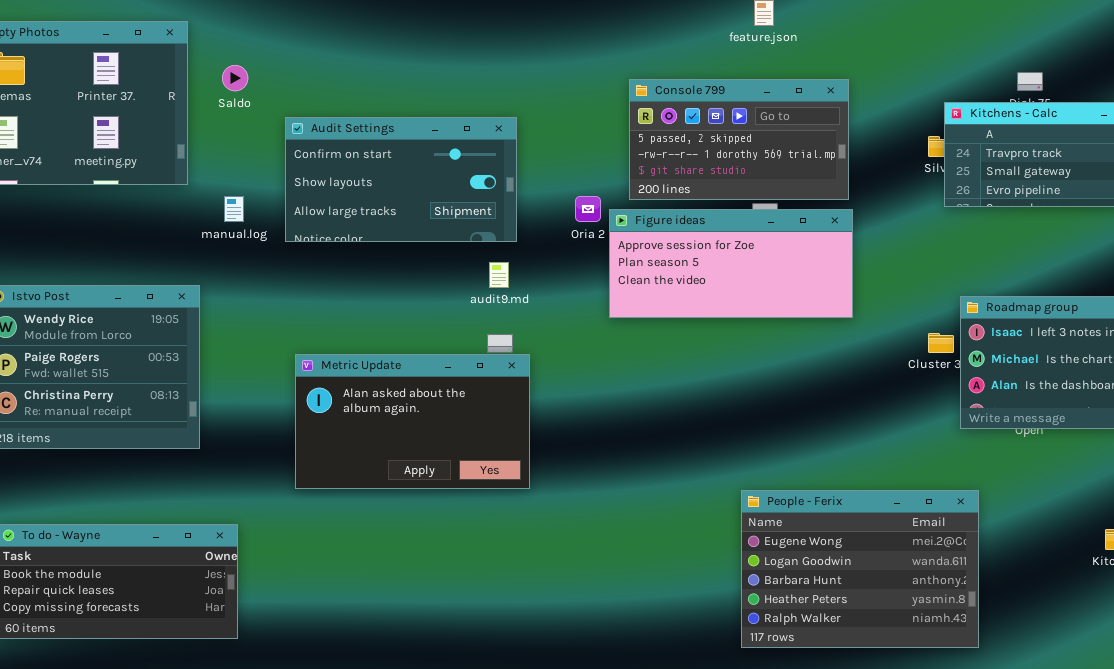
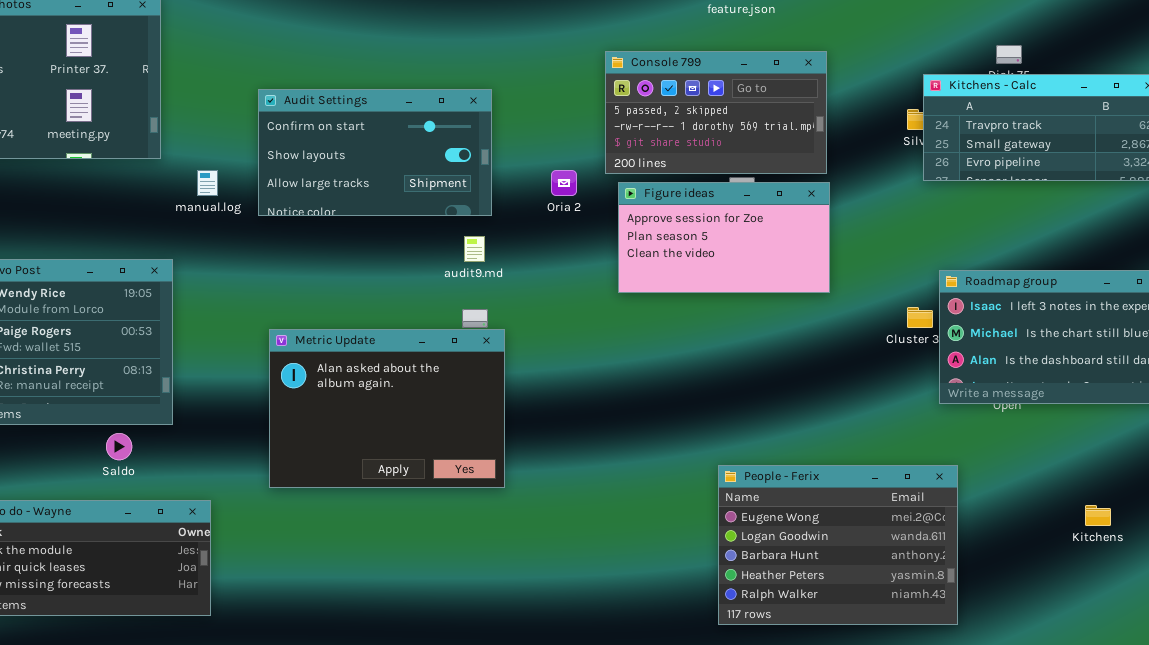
Saldo: [222,65,248,91] -> [106,433,132,460], moved
Figure ideas: [609,209,853,318] -> [618,182,830,293], resized
Metric Update: [295,354,530,489] -> [269,329,505,488], resized

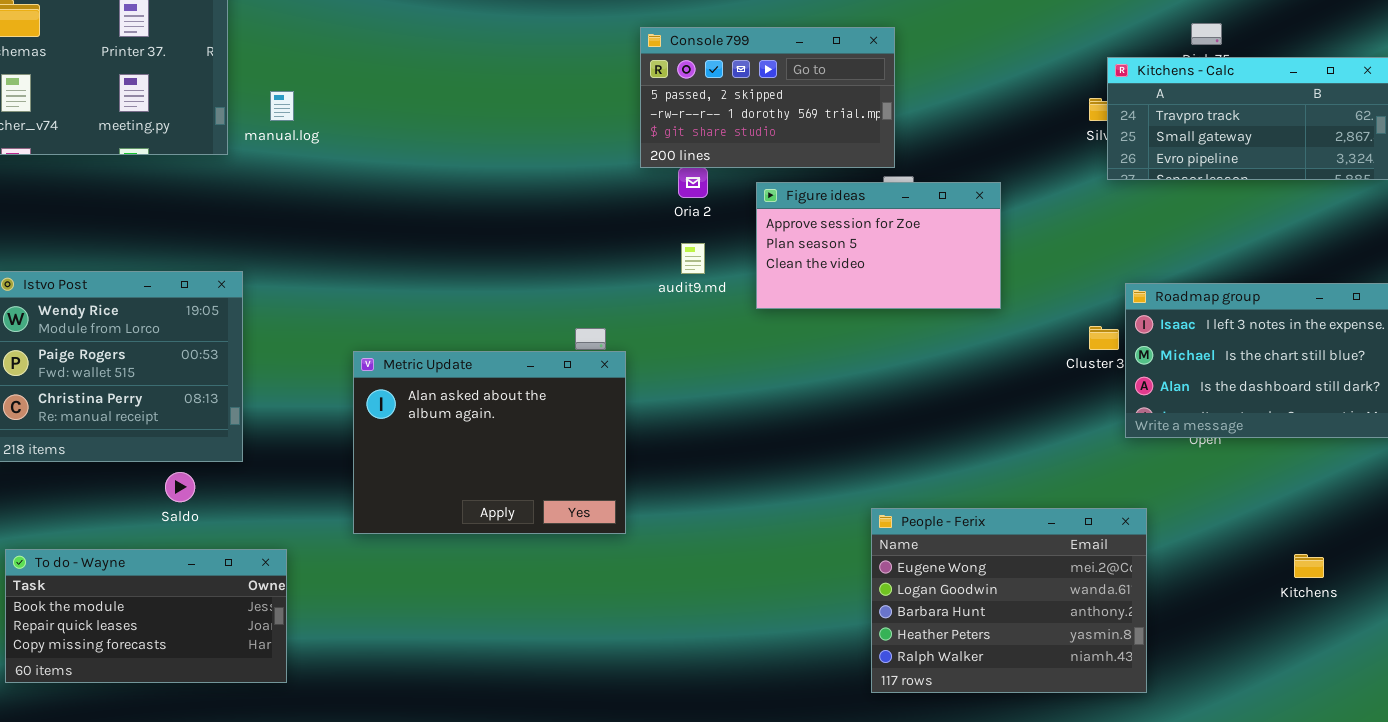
Console 799: [605,51,827,174] -> [640,27,895,168], moved
Audit Settings: [258,89,492,216] -> none, closed
manual.log: [197,170,218,196] -> [270,91,294,121], moved
audit9.md: [464,236,485,262] -> [681,243,705,274], moved

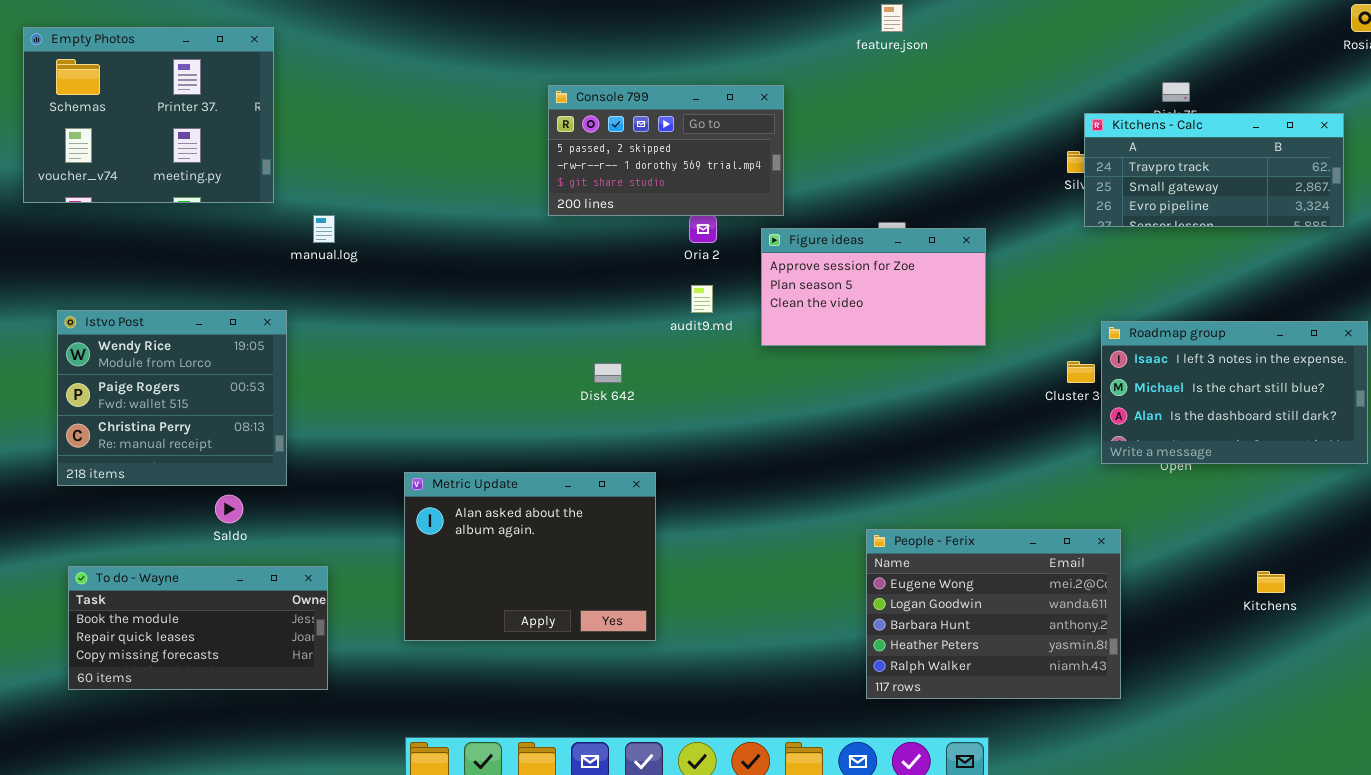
Console 799: [640,27,895,168] -> [548,85,784,216], moved
manual.log: [270,91,294,121] -> [313,215,335,243], moved
Metric Update: [353,351,626,534] -> [404,472,656,641], moved

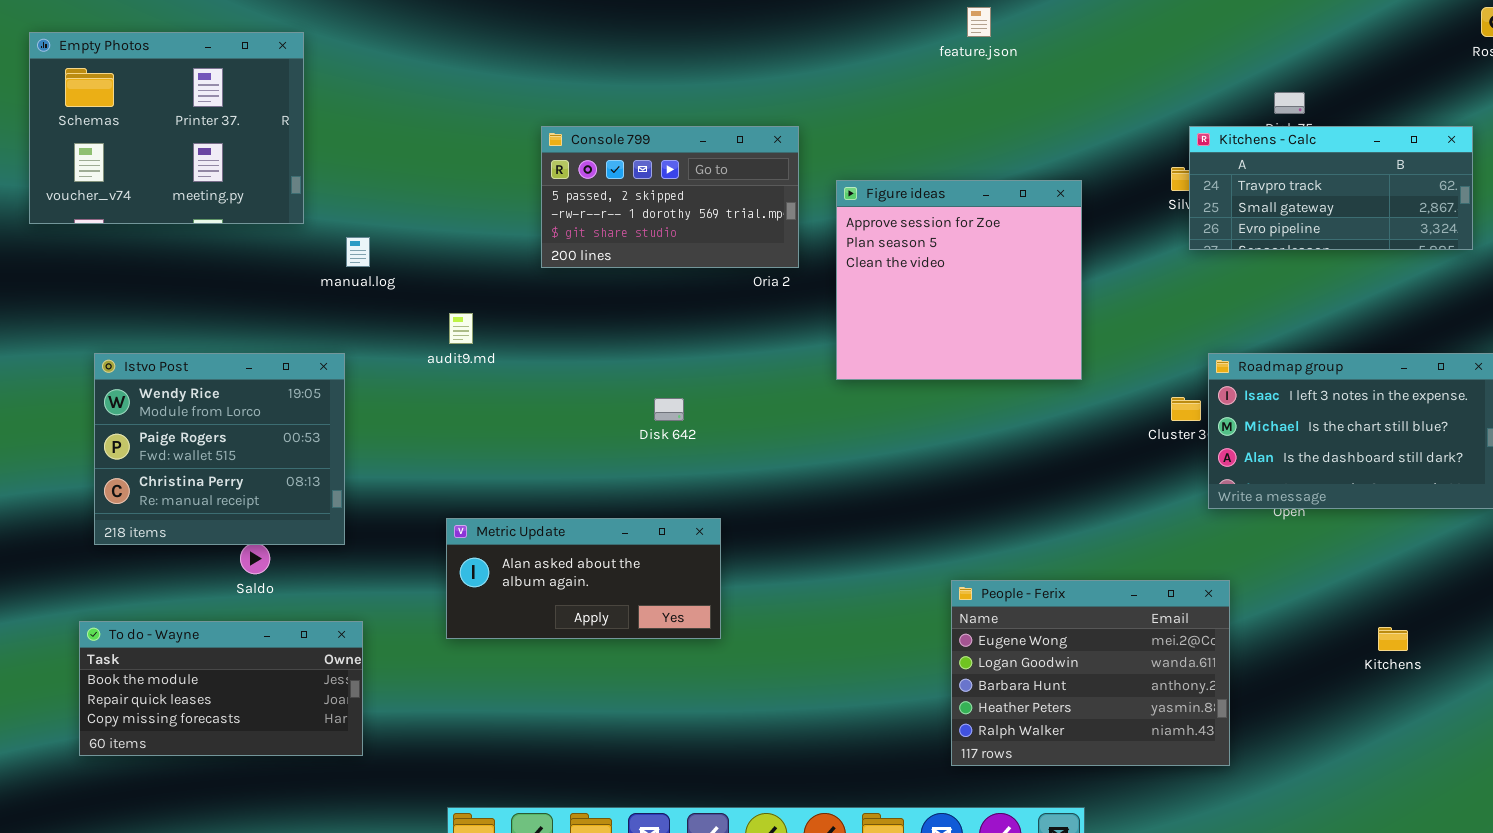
Console 799: [548,85,784,216] -> [541,126,799,268], moved
Figure ideas: [761,228,986,346] -> [836,180,1082,380], resized
audit9.md: [691,285,713,313] -> [449,313,473,344], moved
Istvo Post: [57,310,287,486] -> [94,353,345,545], moved
Metric Update: [404,472,656,641] -> [446,518,721,639], resized

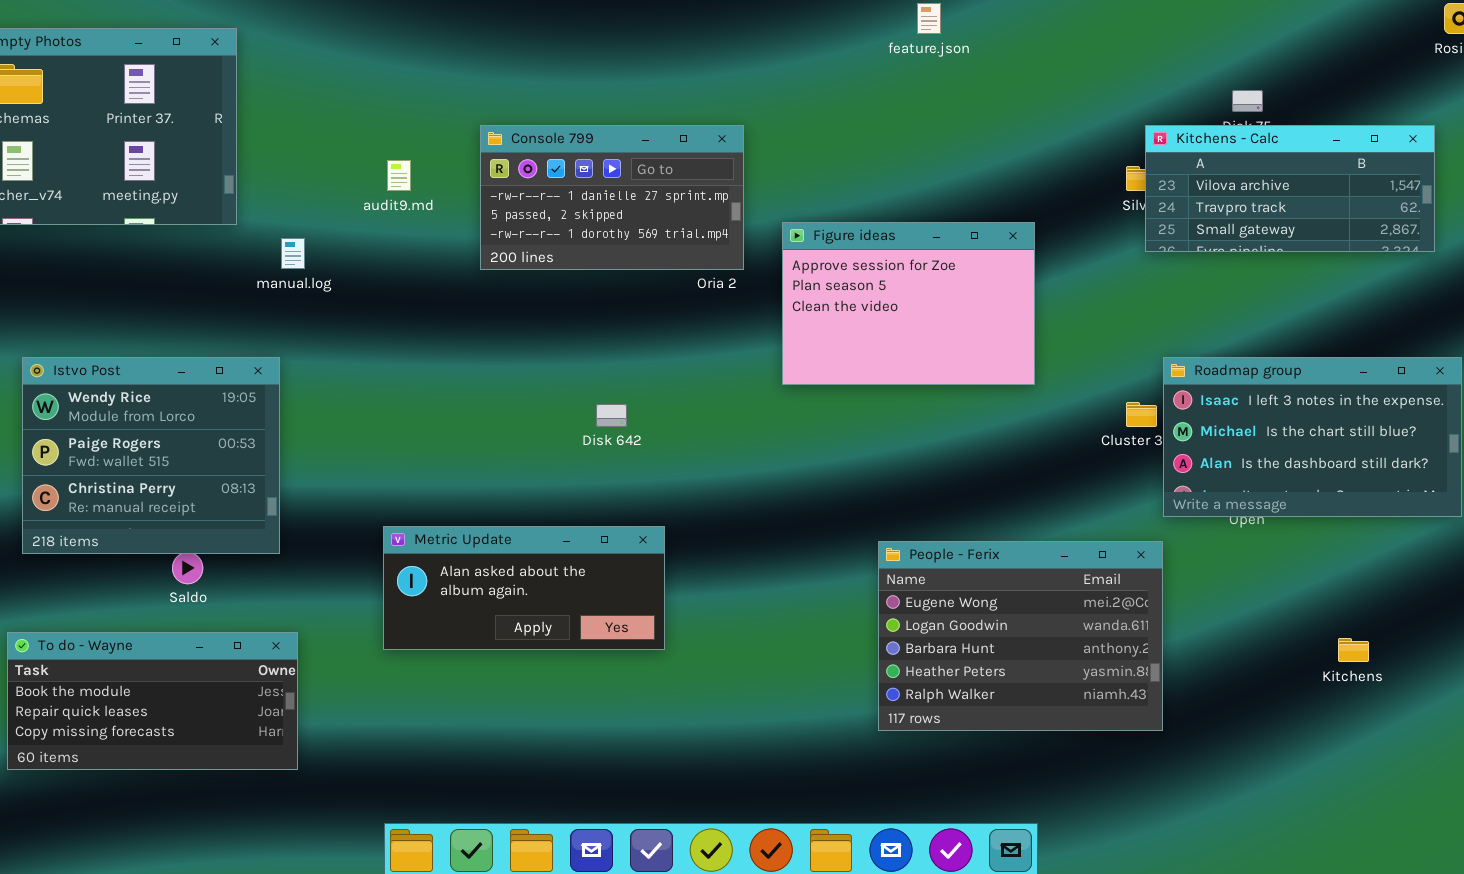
Console 799: [541,126,799,268] -> [480,125,744,270], scrolled up 1 row
Kitchens - Calc: [1189,126,1473,250] -> [1145,125,1435,252], scrolled up 1 row
Figure ideas: [836,180,1082,380] -> [782,222,1035,385], resized
audit9.md: [449,313,473,344] -> [387,160,411,191], moved
People - Ferix: [951,580,1230,766] -> [878,541,1163,731], moved

